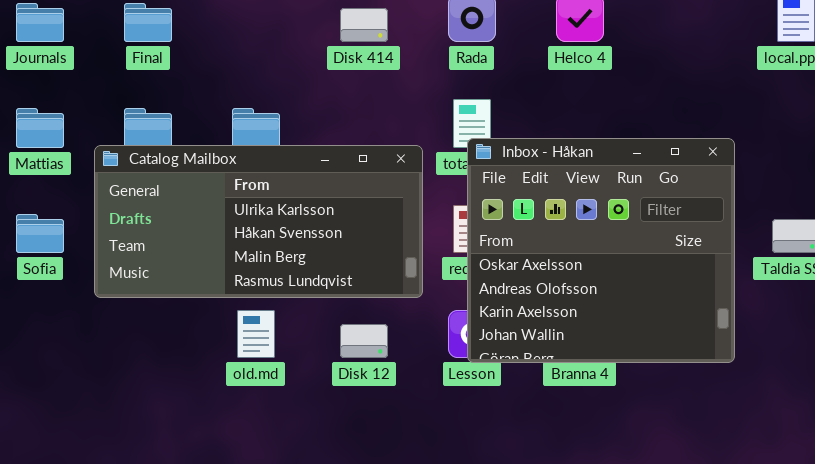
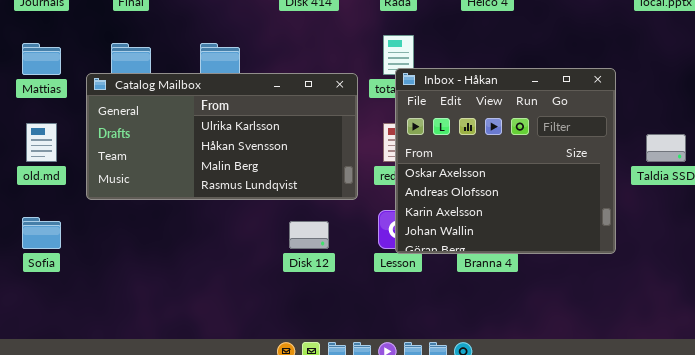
Sofia: [16,214,64,253] -> [22,217,61,249], moved
old.md: [237,310,275,358] -> [26,123,57,162], moved

